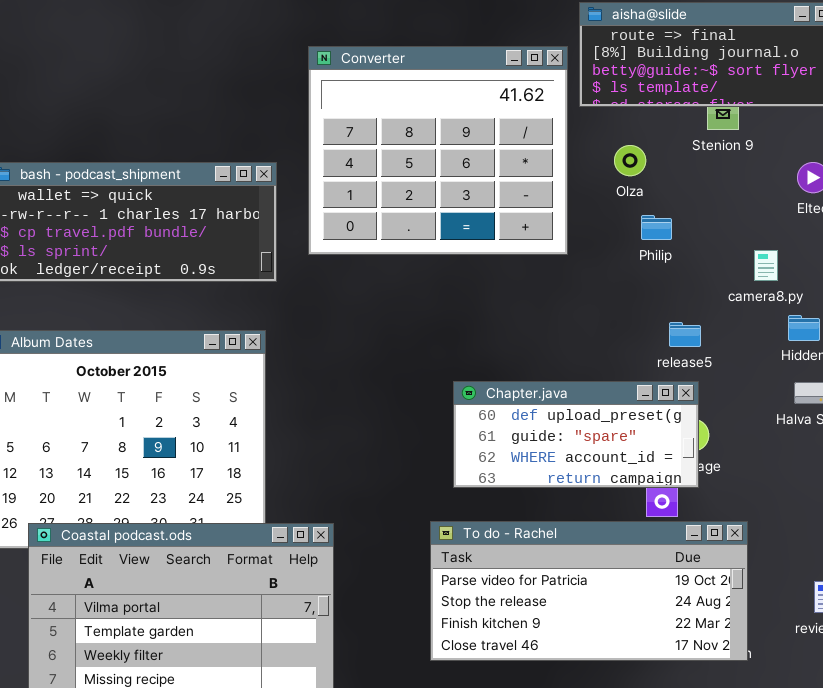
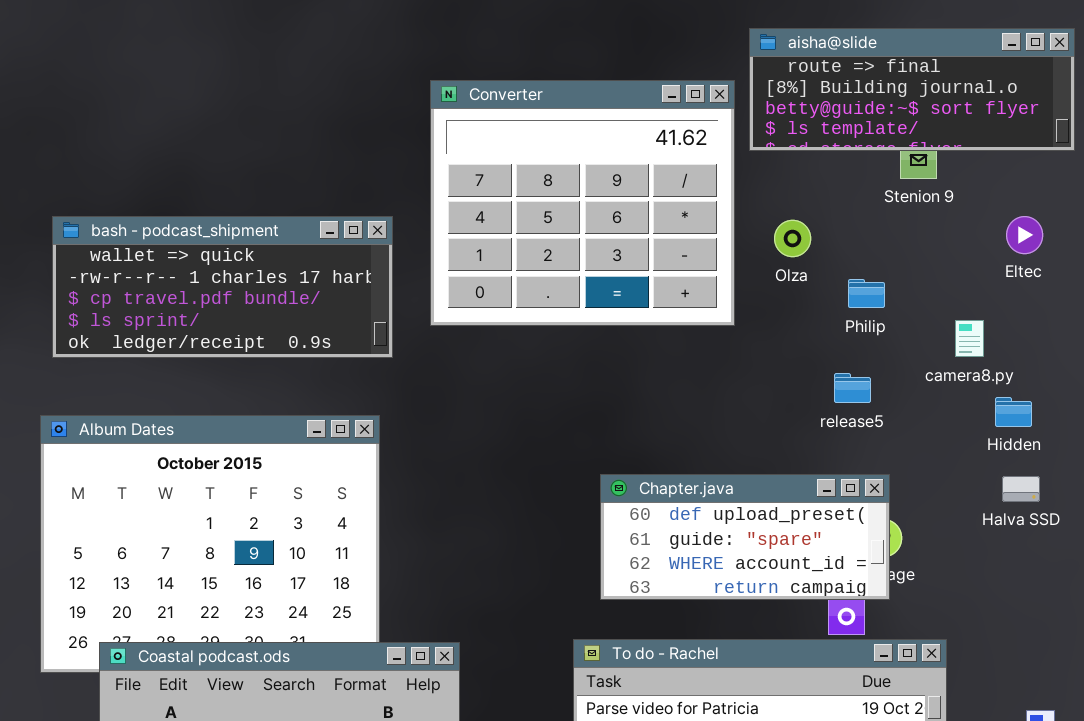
Olza: [614,145,646,176] -> [774,220,811,257], moved
Philip: [641,215,672,240] -> [848,279,885,308], moved
release5: [669,322,701,347] -> [834,373,871,403], moved

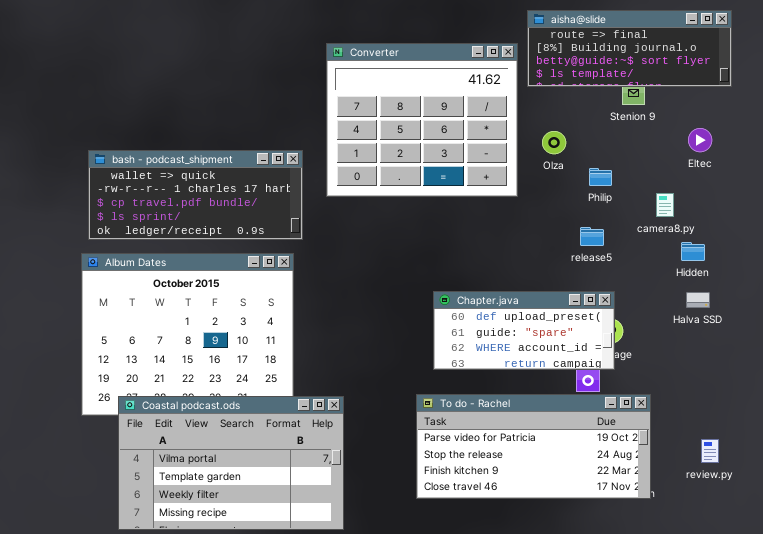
bash - podcast_shipment: [52,216,393,358] -> [88,150,303,240], moved

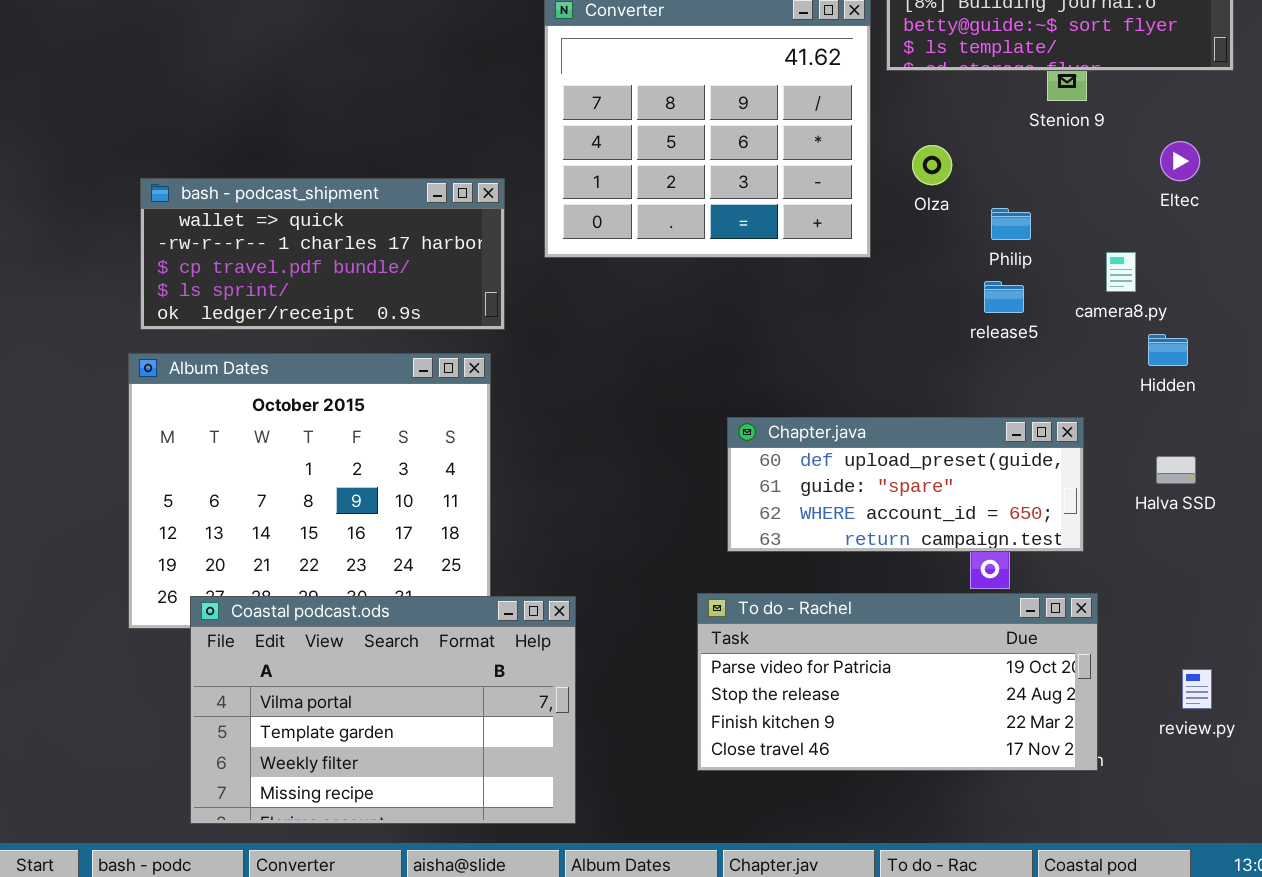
release5: [580,227,604,246] -> [984,281,1024,313], moved
Chapter.java: [433,291,615,370] -> [727,417,1084,552], resized
Halva SSD: [686,292,710,308] -> [1156,456,1196,484], moved

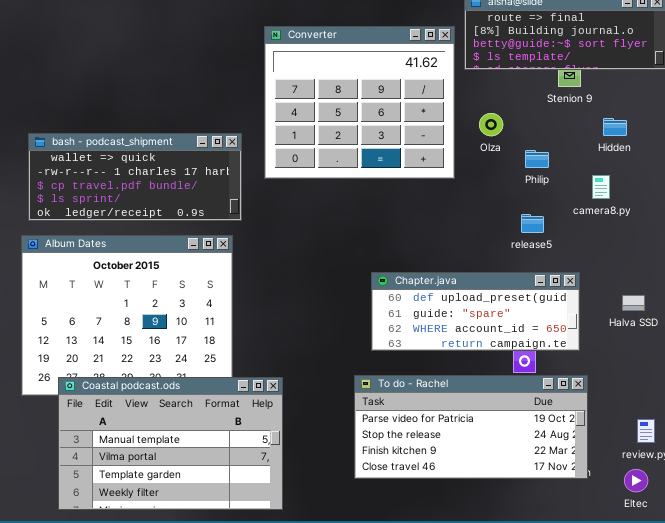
Eltec: [1160,141,1200,181] -> [624,469,648,492], moved
release5: [984,281,1024,313] -> [521,214,544,233], moved
Hidden: [1148,334,1188,366] -> [603,118,627,136], moved
Coastal podcast.ods: [190,596,576,824] -> [58,377,283,510], scrolled up 1 row

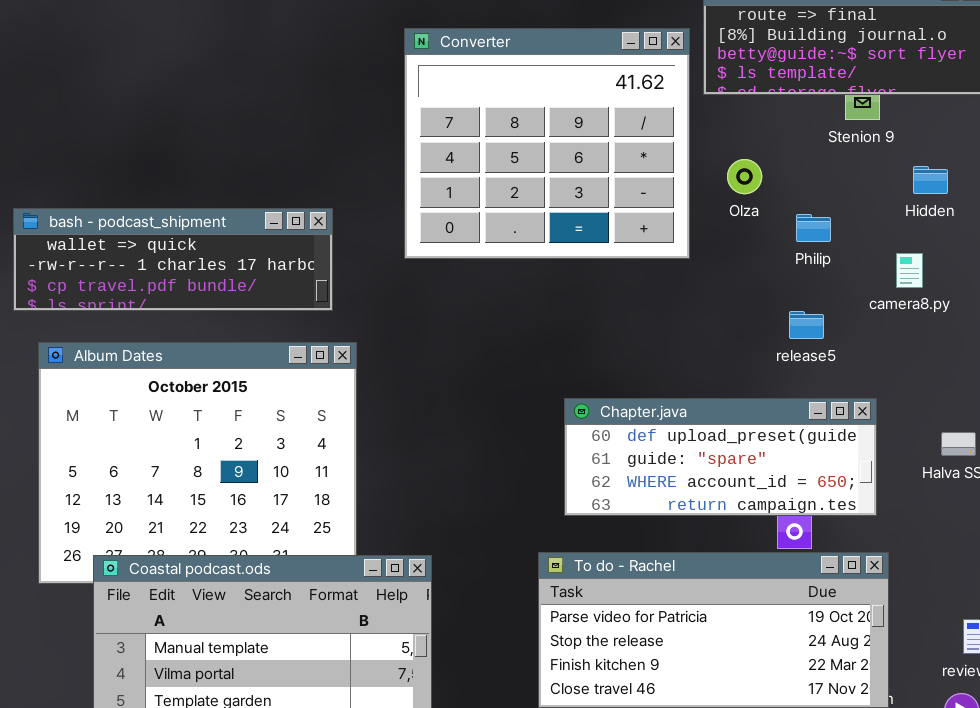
bash - podcast_shipment: [28,133,242,221] -> [13,208,333,311], moved, resized

